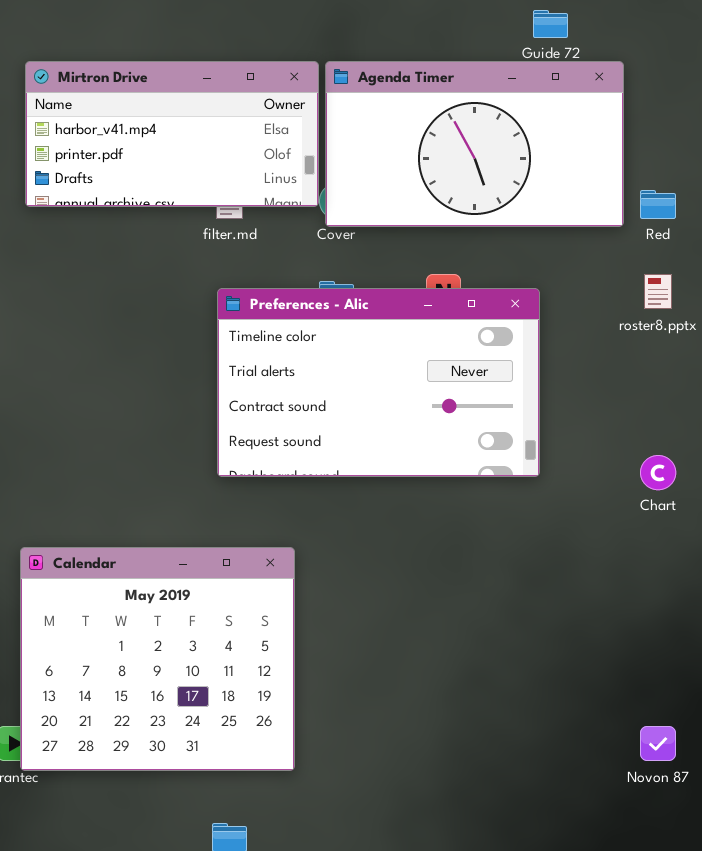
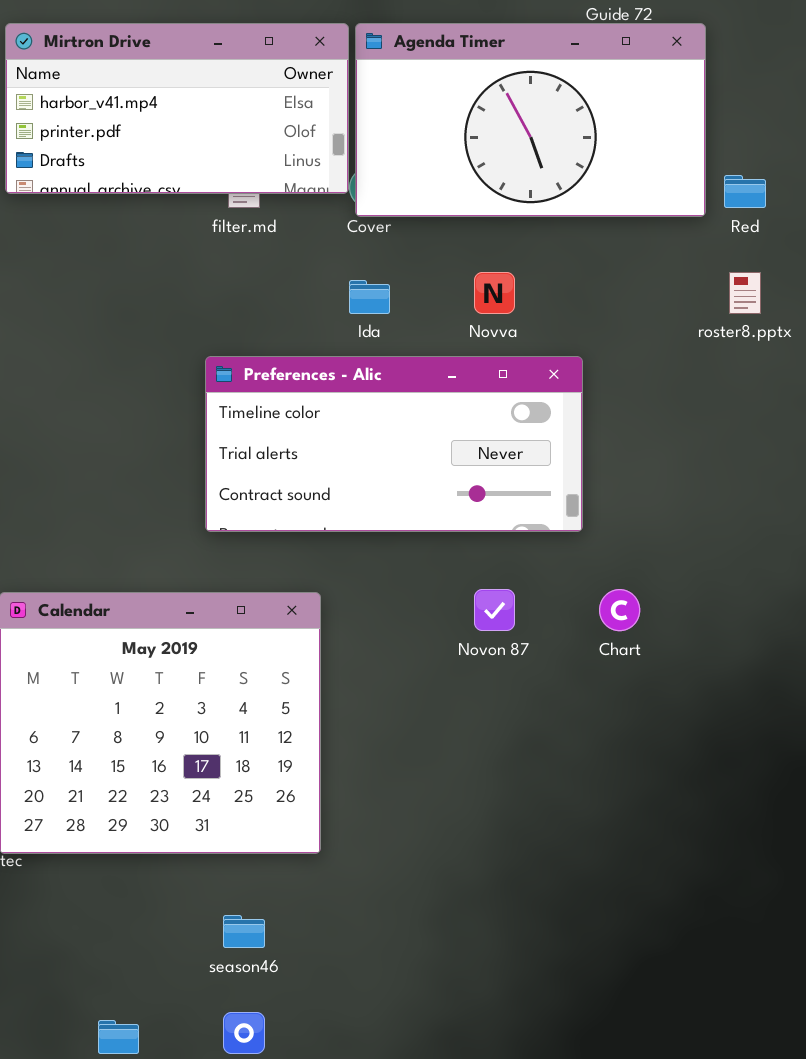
Preferences - Alic: [217,288,540,477] -> [205,356,583,532], moved, resized
Chart: [640,455,676,490] -> [599,589,640,631], moved
Novon 87: [640,726,676,761] -> [474,589,515,631], moved

